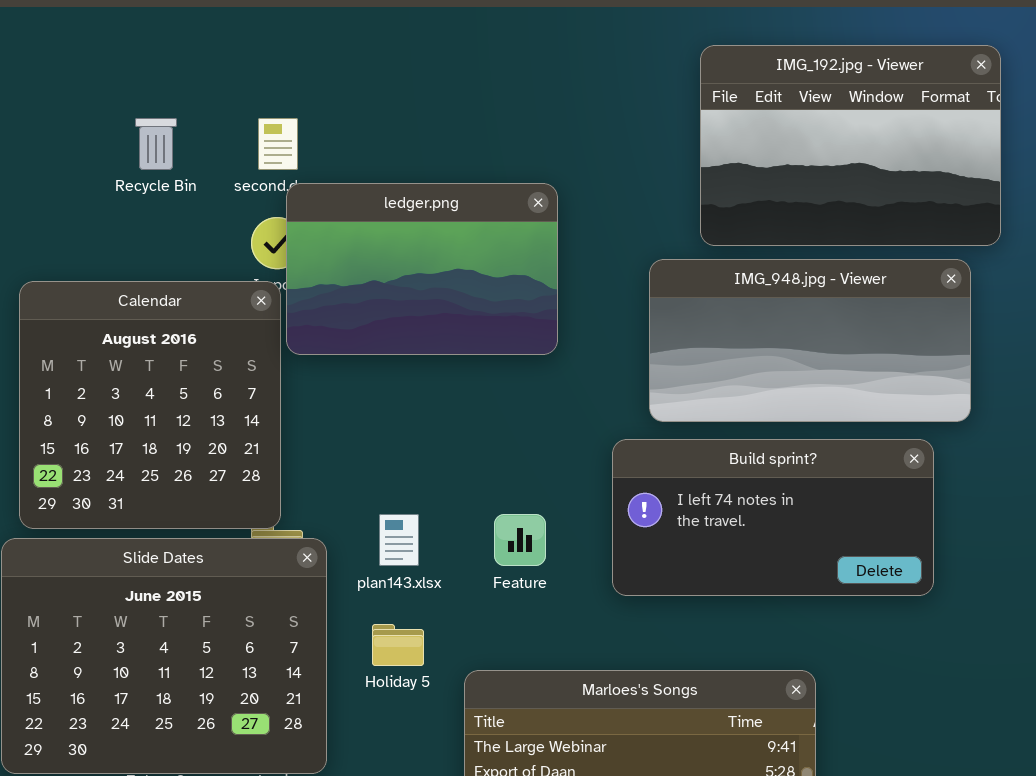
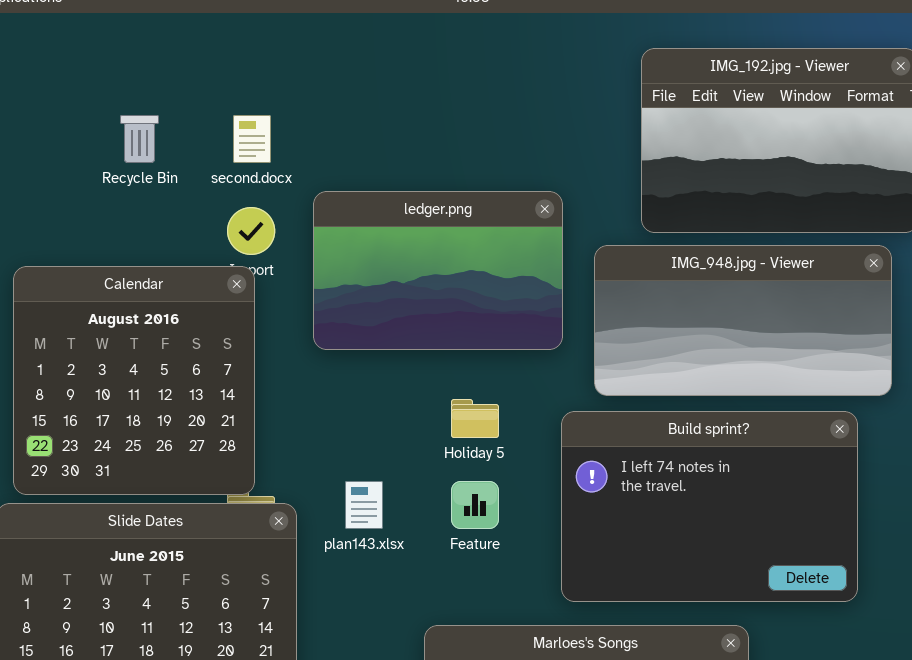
ledger.png: [286,183,558,355] -> [313,191,563,350], moved
Build sprint?: [612,439,934,596] -> [561,411,858,602], resized
Holiday 5: [372,624,424,666] -> [451,399,499,438], moved

